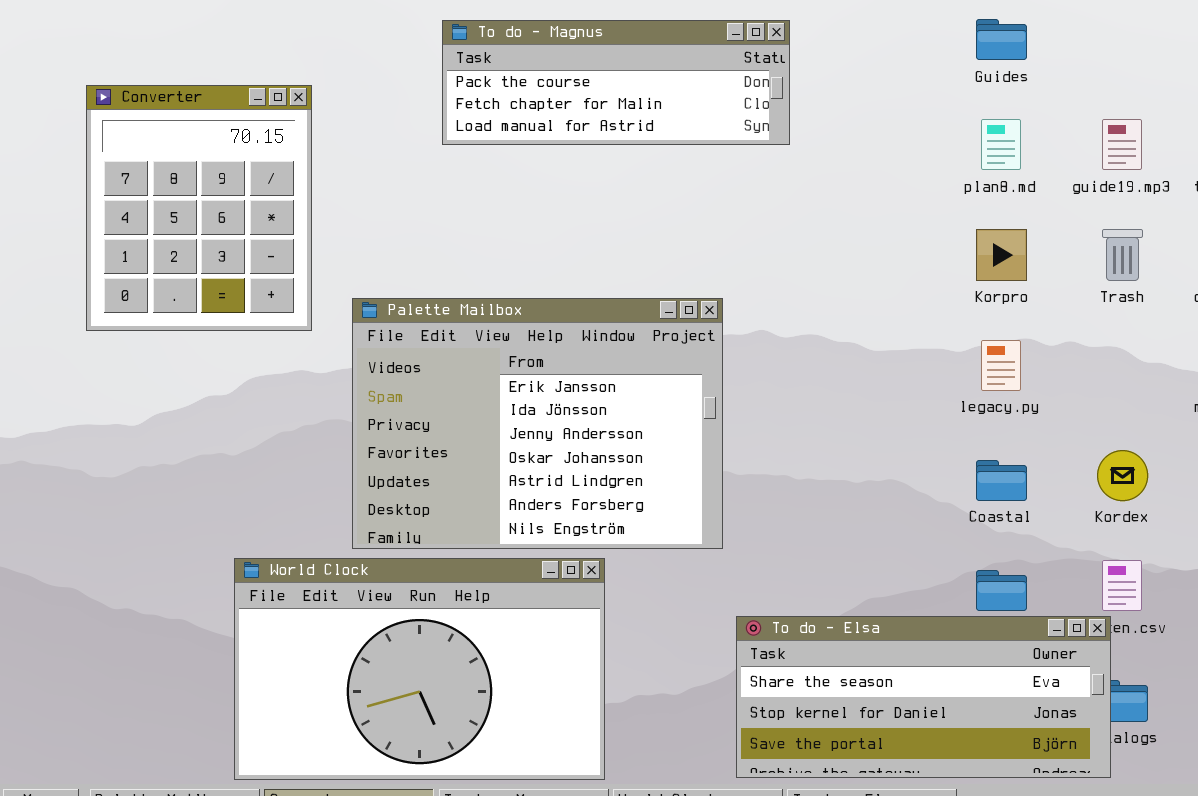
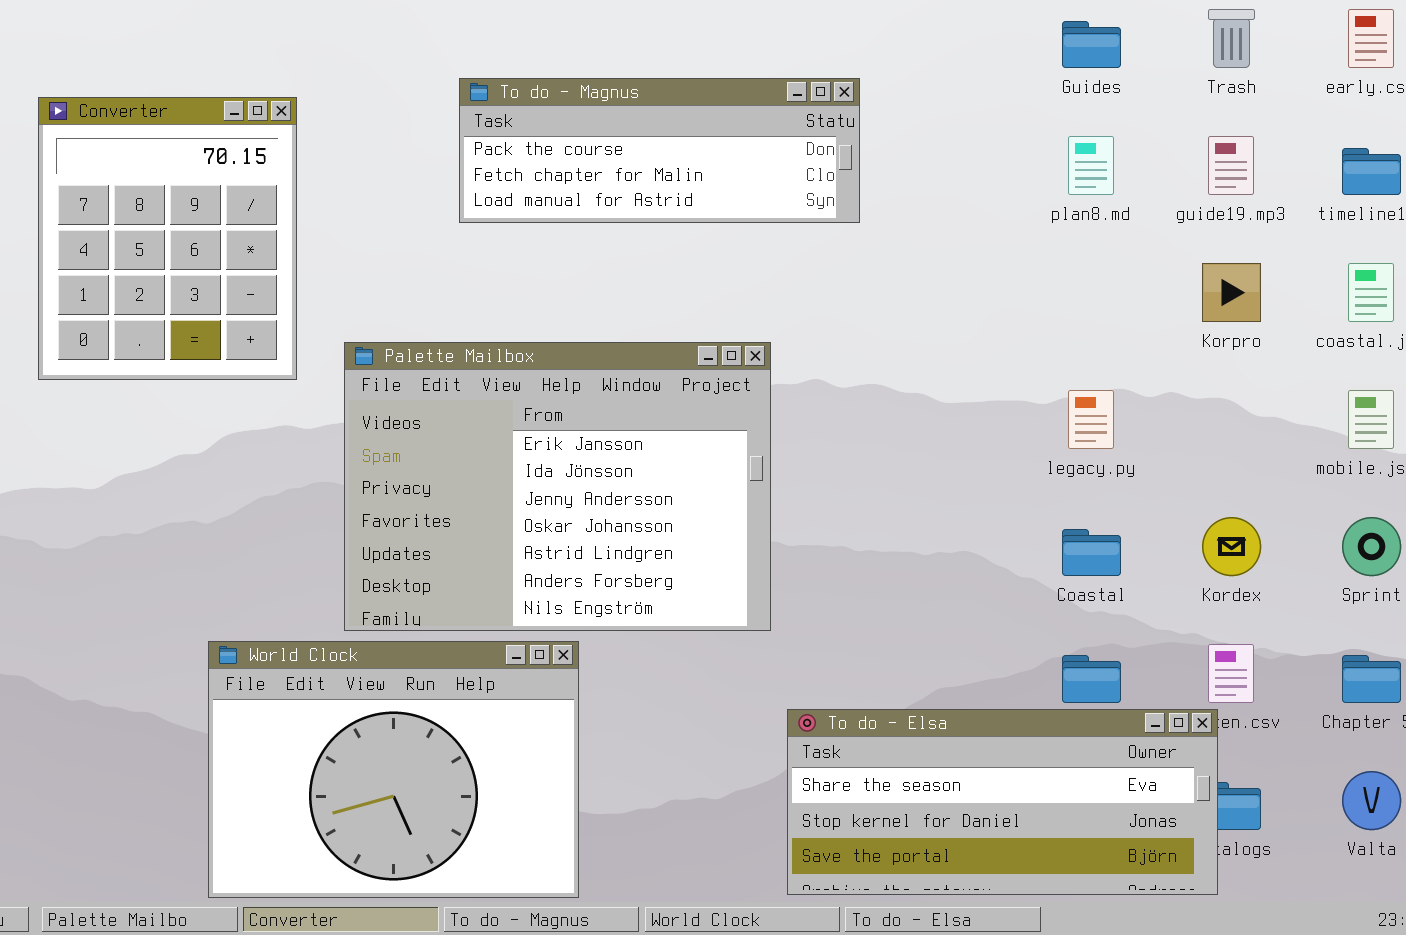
To do - Magnus: [442,20,790,145] -> [459,78,860,223], moved
Korpro: [976,229,1027,281] -> [1202,263,1261,322], moved
Trash: [1102,229,1143,281] -> [1208,9,1255,68], moved
World Clock: [234,558,605,780] -> [208,641,579,898], resized

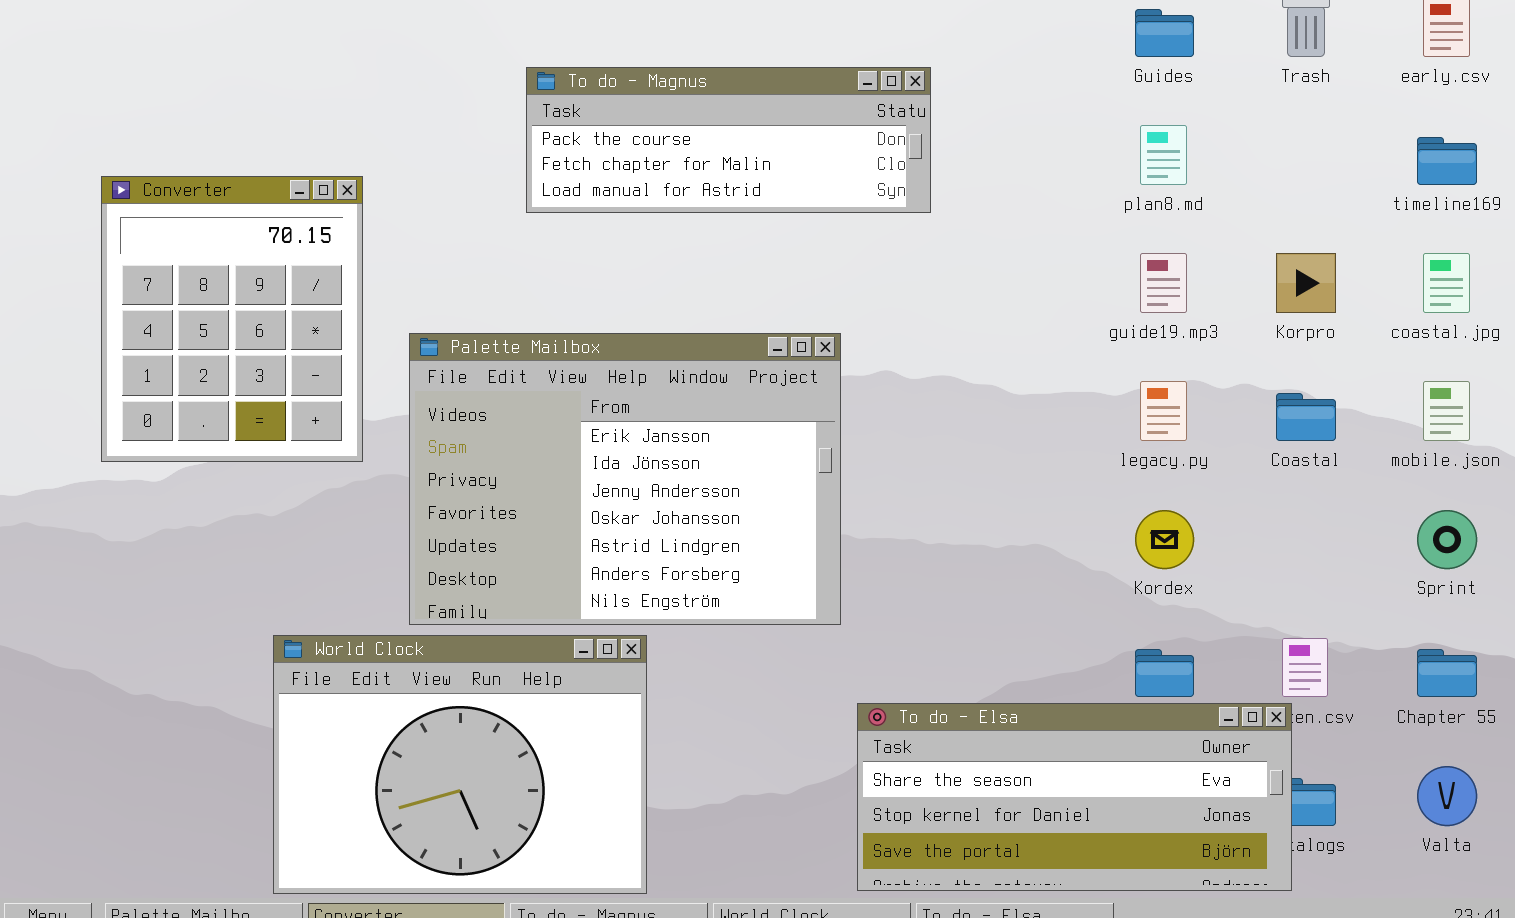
Converter: [38,97,297,380] -> [101,176,363,462], moved
guide19.mp3: [1208,136,1254,195] -> [1140,253,1187,313], moved
Kordex: [1202,517,1261,576] -> [1135,510,1194,569], moved
Coastal: [1062,529,1121,576] -> [1276,393,1336,441], moved

